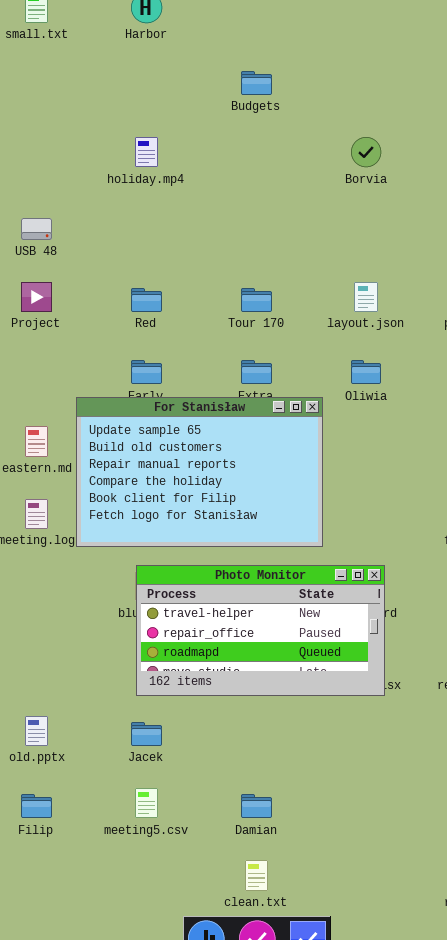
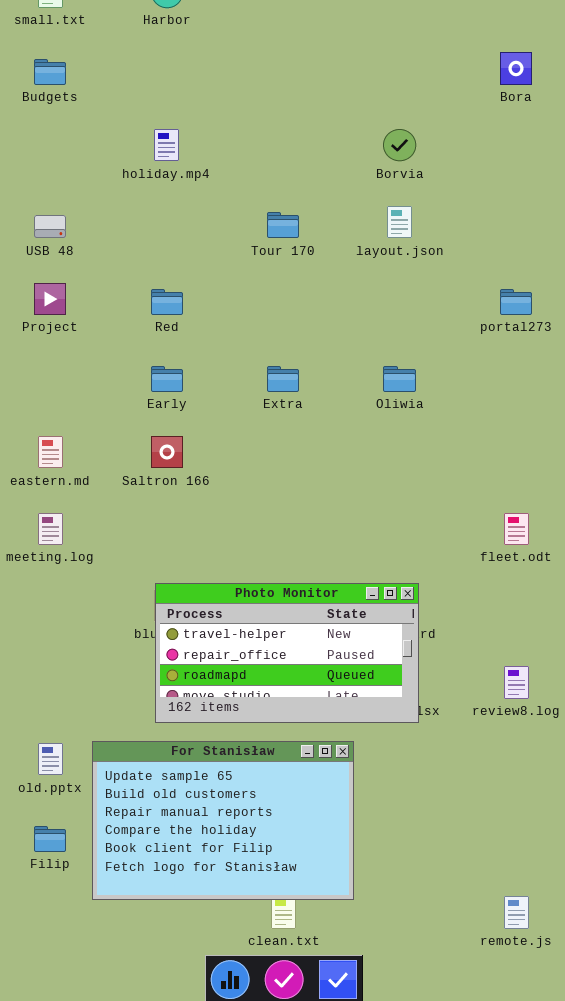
Budgets: [241,71,272,95] -> [34,59,66,85], moved
layout.json: [354,282,378,312] -> [387,206,412,238], moved
Tour 170: [241,288,272,312] -> [267,212,299,238], moved
For Stanisław: [76,397,323,547] -> [92,741,354,900], moved

